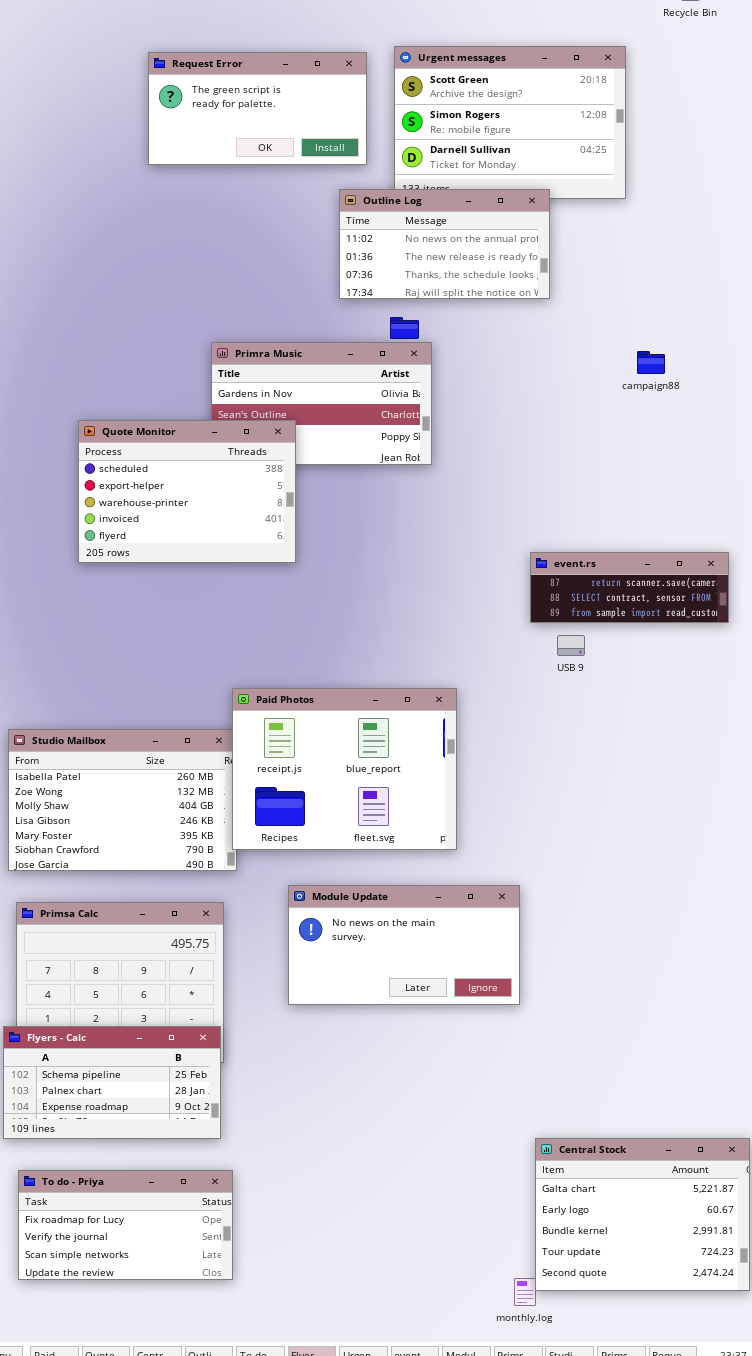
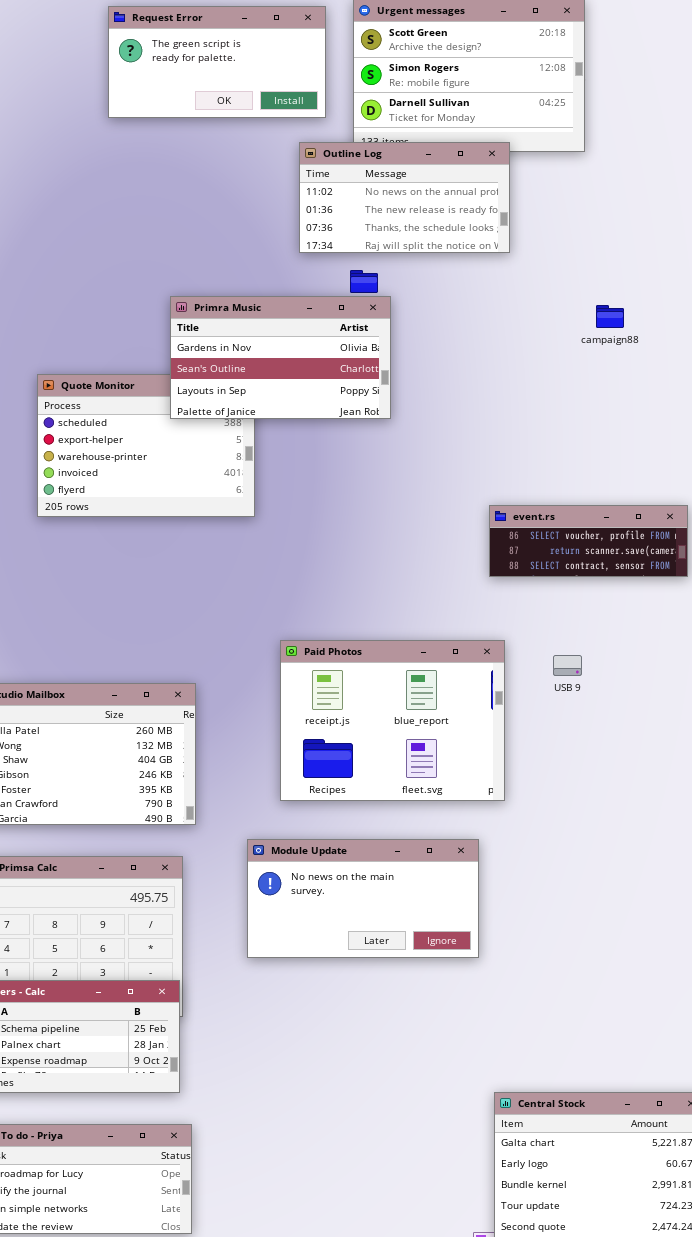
Primra Music: [211,342,432,465] -> [170,296,391,419], raised
event.rs: [530,552,729,623] -> [489,505,688,577], scrolled up 1 row
USB 9: [557,635,585,656] -> [553,655,582,676], moved
Paid Photos: [232,688,457,850] -> [280,640,505,801], moved

